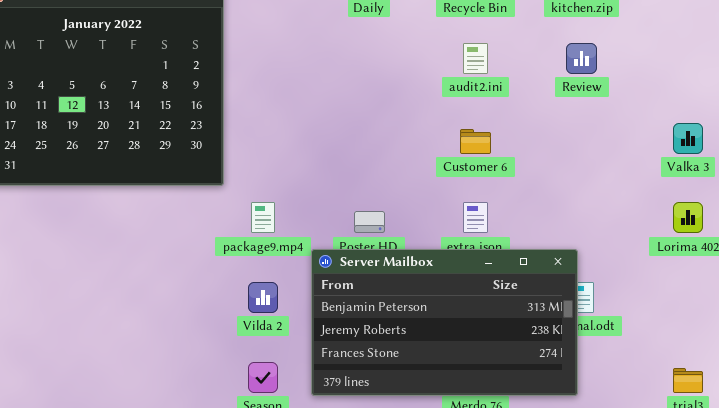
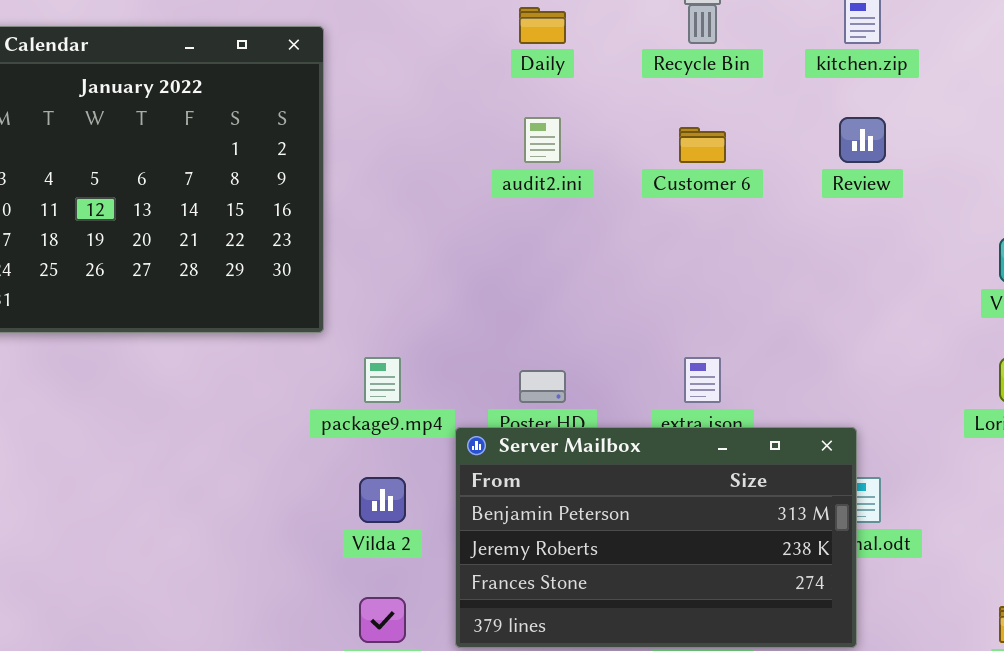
audit2.ini: [463,43,488,74] -> [524,117,561,163], moved
Customer 6: [460,129,491,154] -> [679,127,726,163], moved

